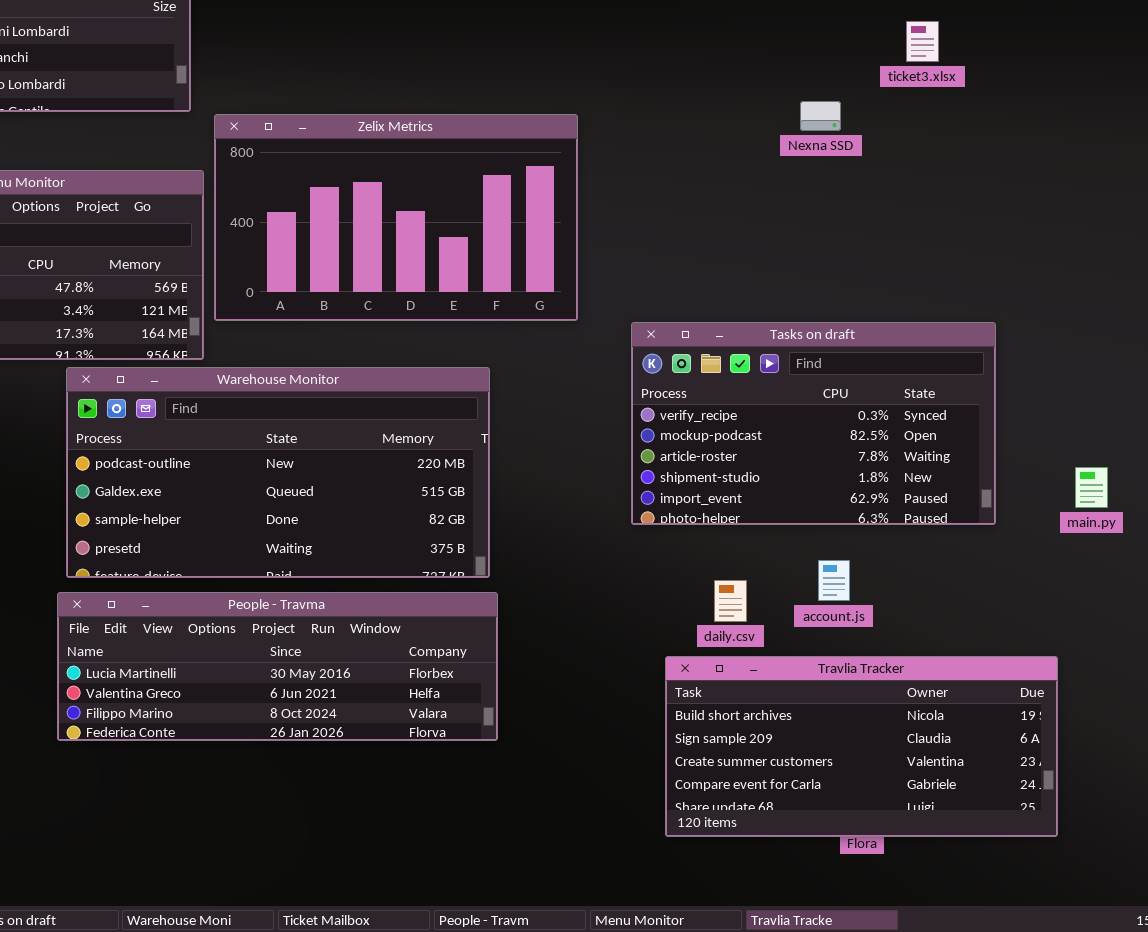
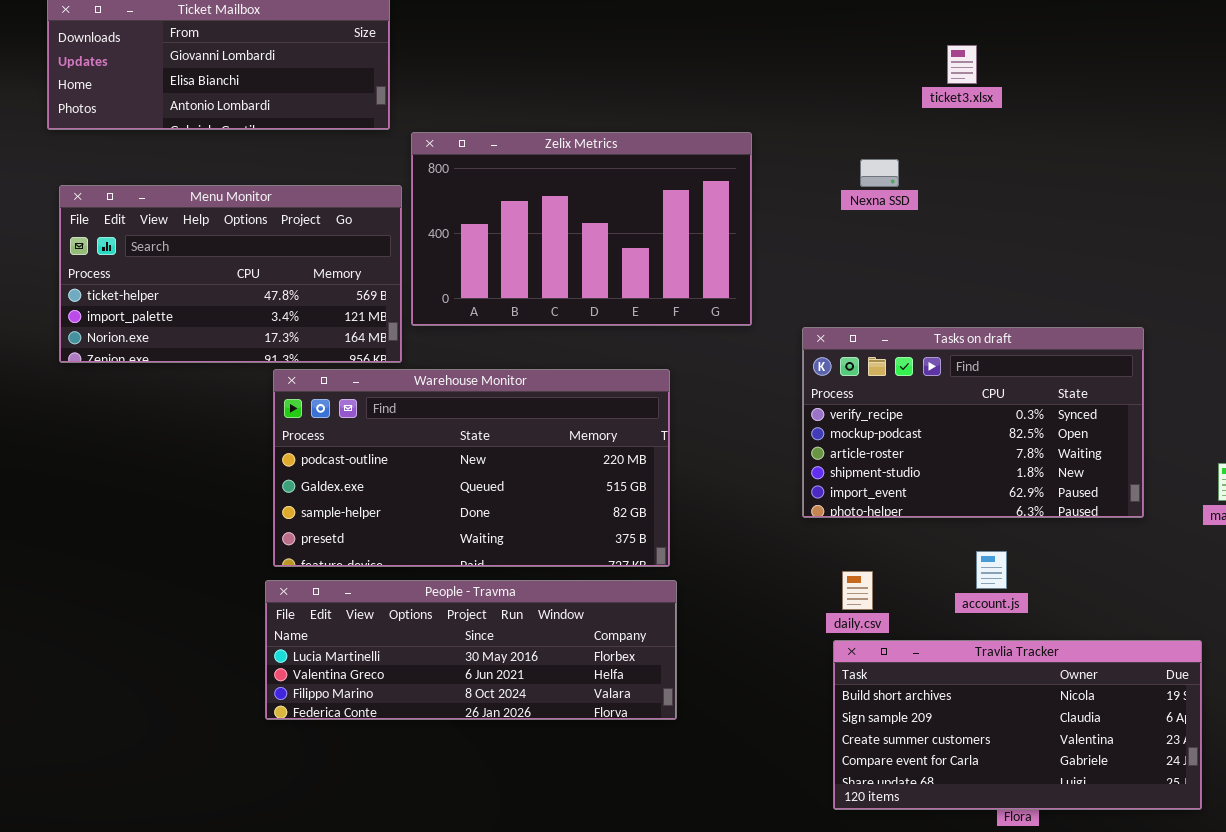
ticket3.xlsx: [906,21,939,62] -> [947,45,977,84], moved
Nexna SSD: [800,101,841,131] -> [860,159,899,187], moved
daily.csv: [714,580,747,622] -> [842,571,873,610], moved

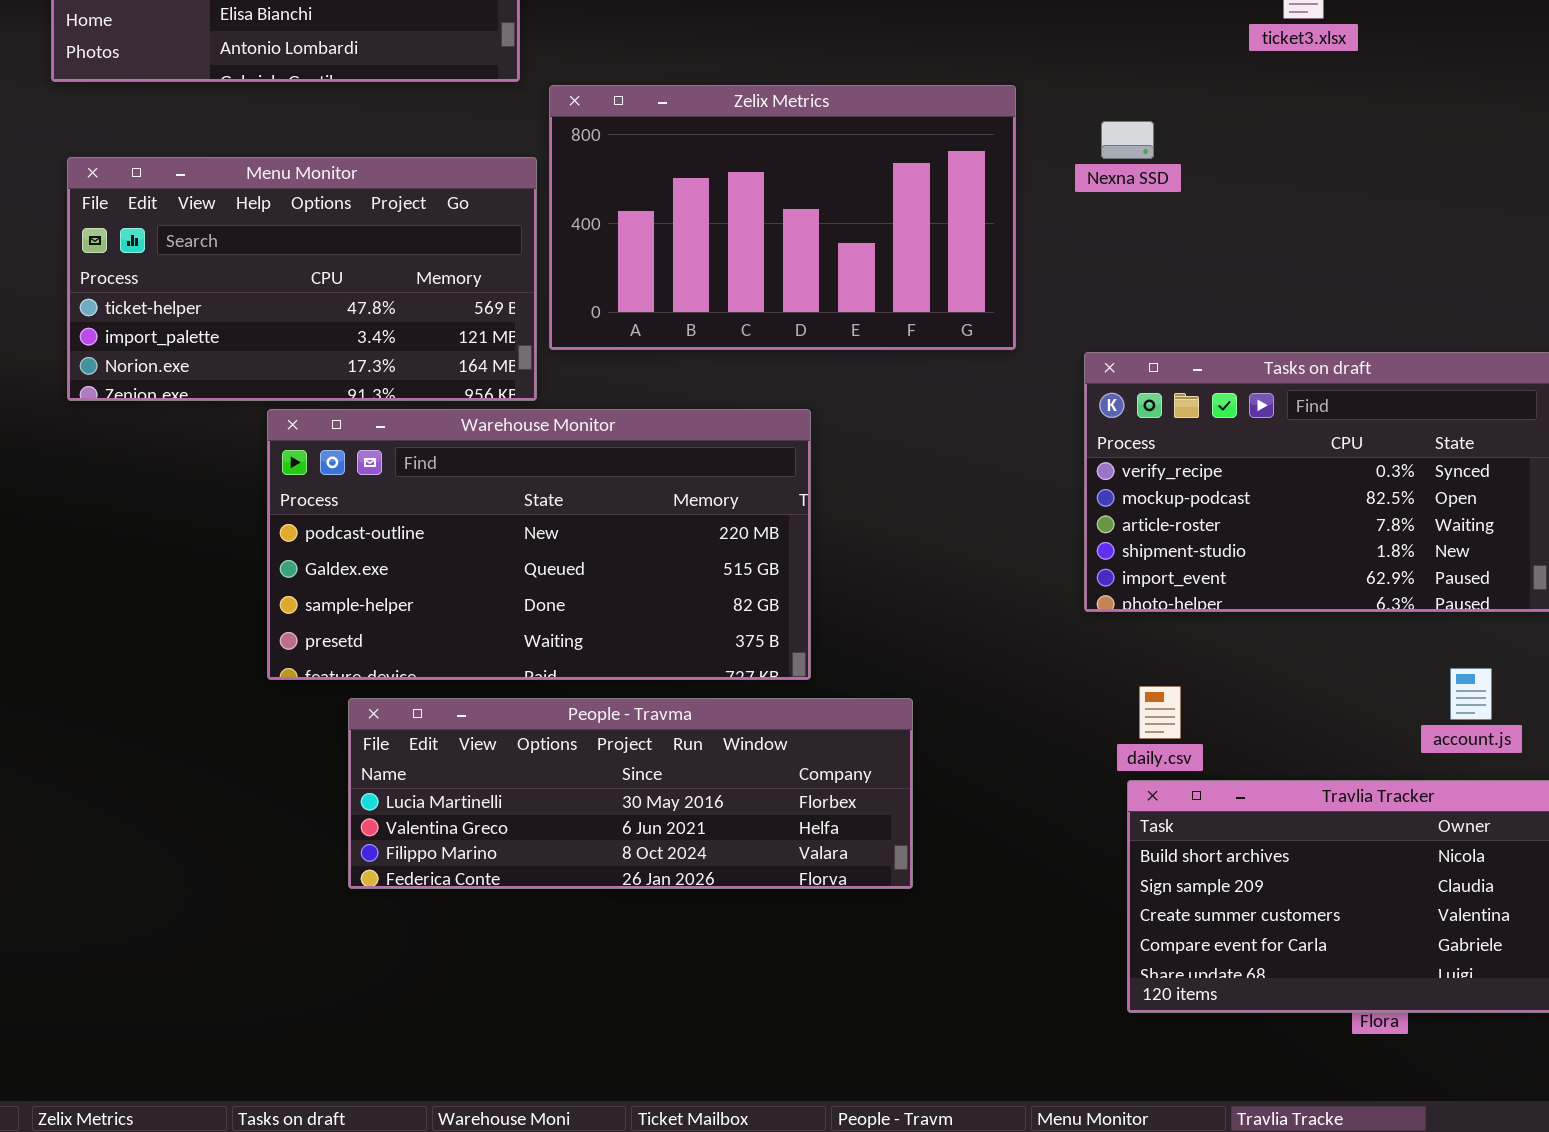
Nexna SSD: [860,159,899,187] -> [1101,121,1154,159], moved
Warehouse Monitor: [273,369,670,567] -> [267,409,811,680], moved
account.js: [976,551,1007,589] -> [1450,668,1492,720], moved

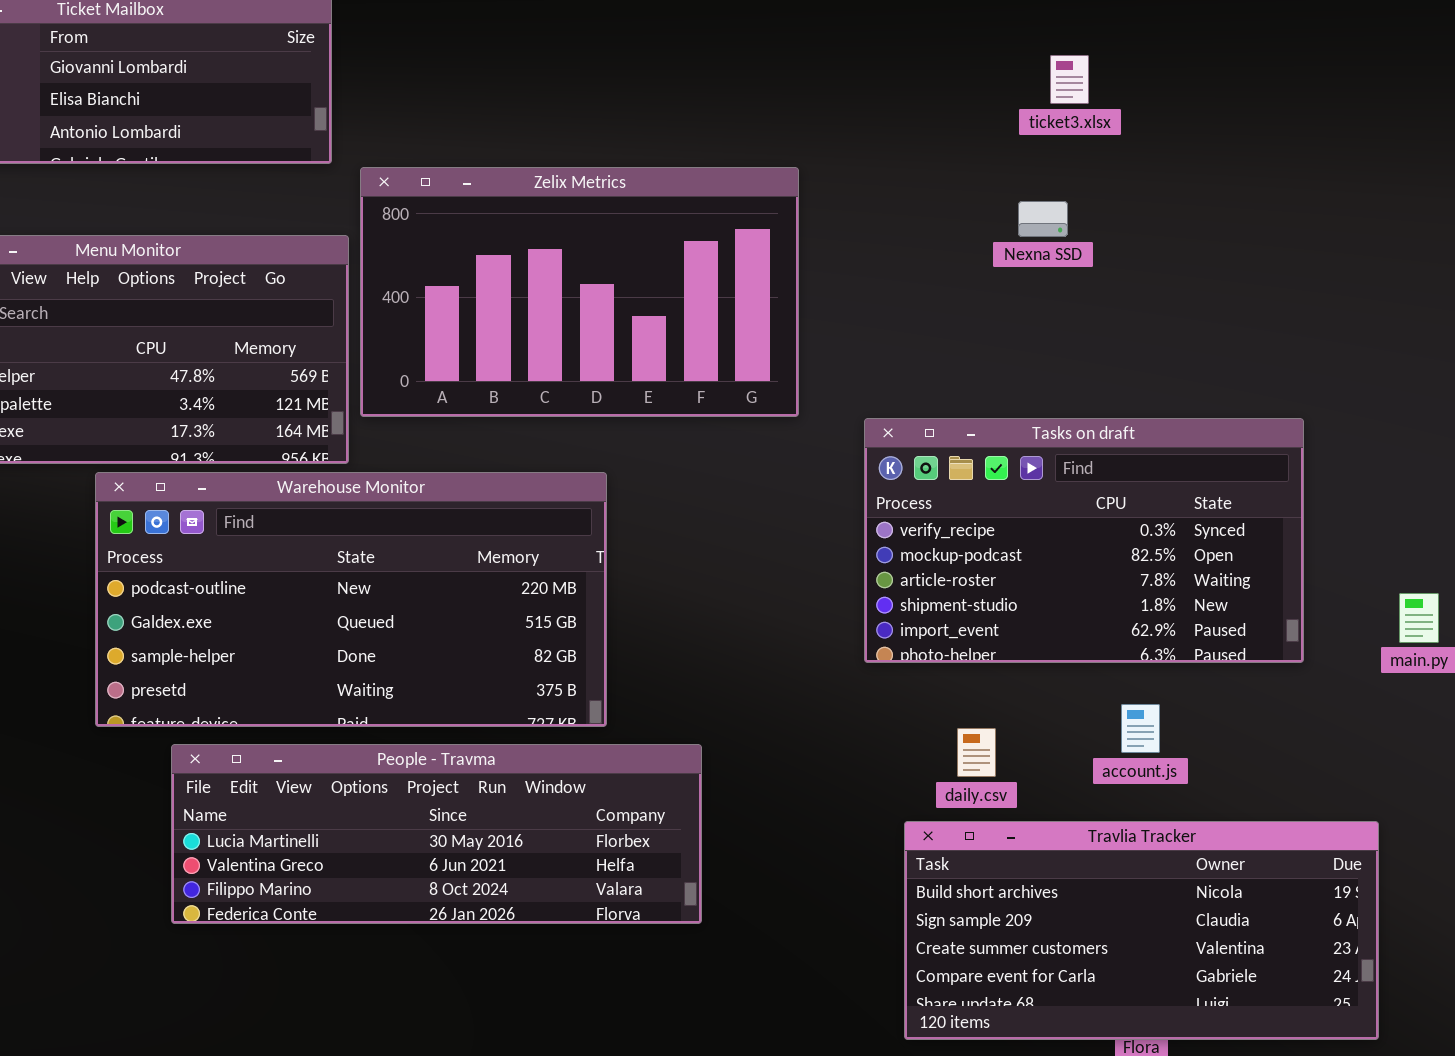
Nexna SSD: [1101,121,1154,159] -> [1018,201,1068,237], moved
account.js: [1450,668,1492,720] -> [1121,704,1160,753], moved
daily.csv: [1139,686,1181,739] -> [957,728,996,777], moved

